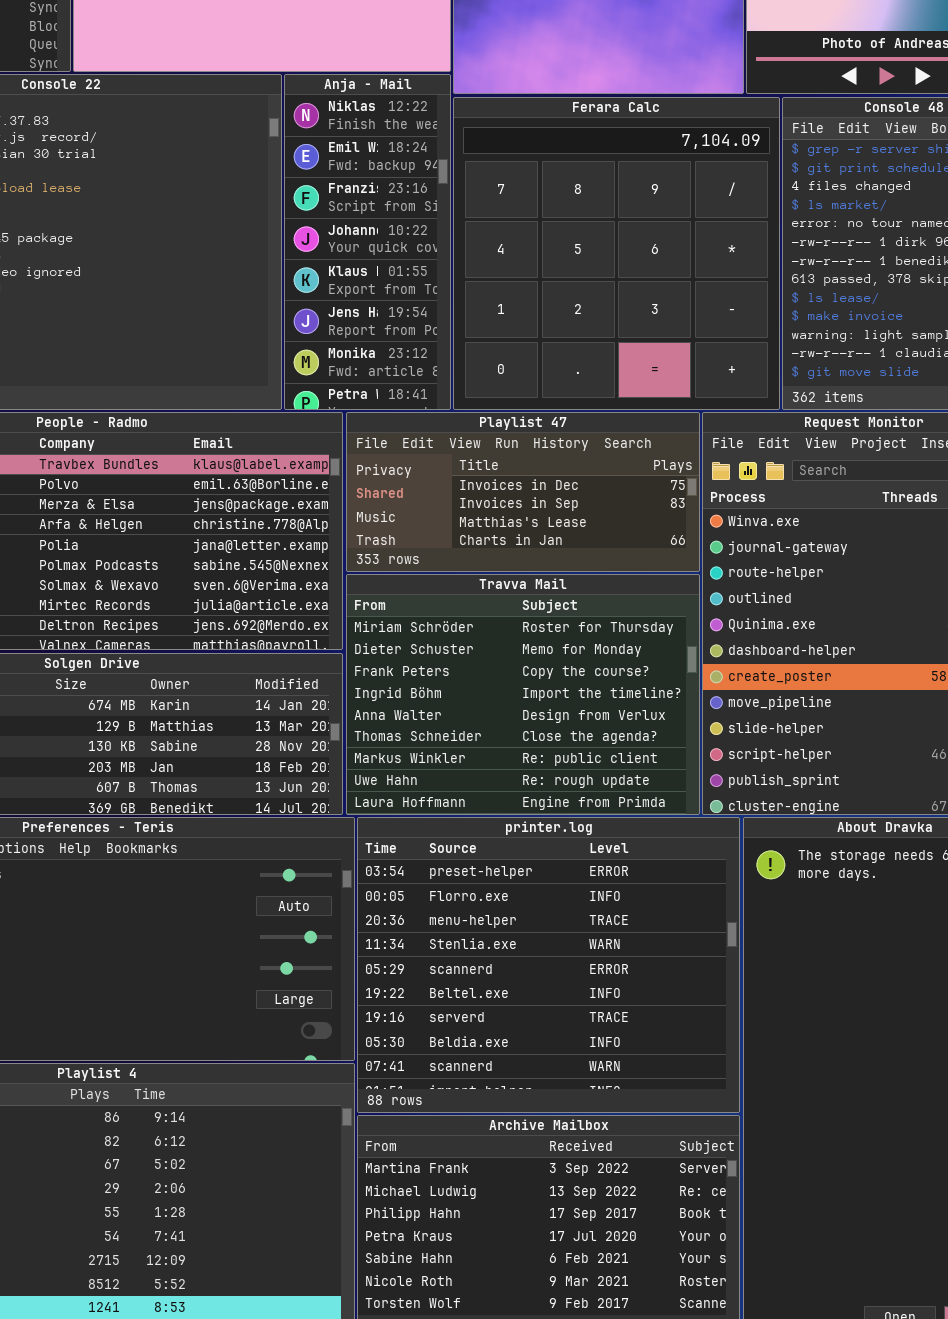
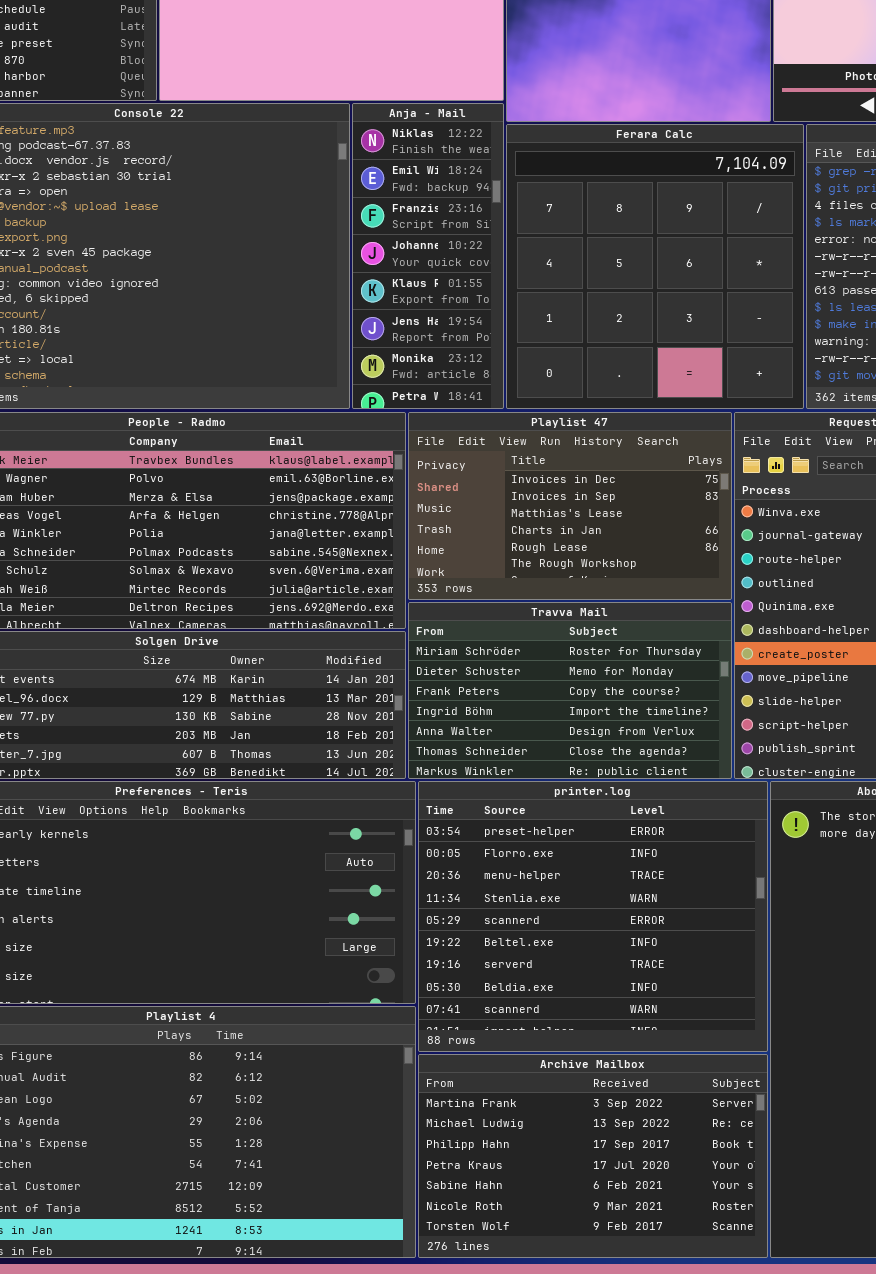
Playlist 47: [346,412,700,572] -> [408,412,732,600], resized
Travva Mail: [346,574,700,815] -> [408,602,732,779], resized

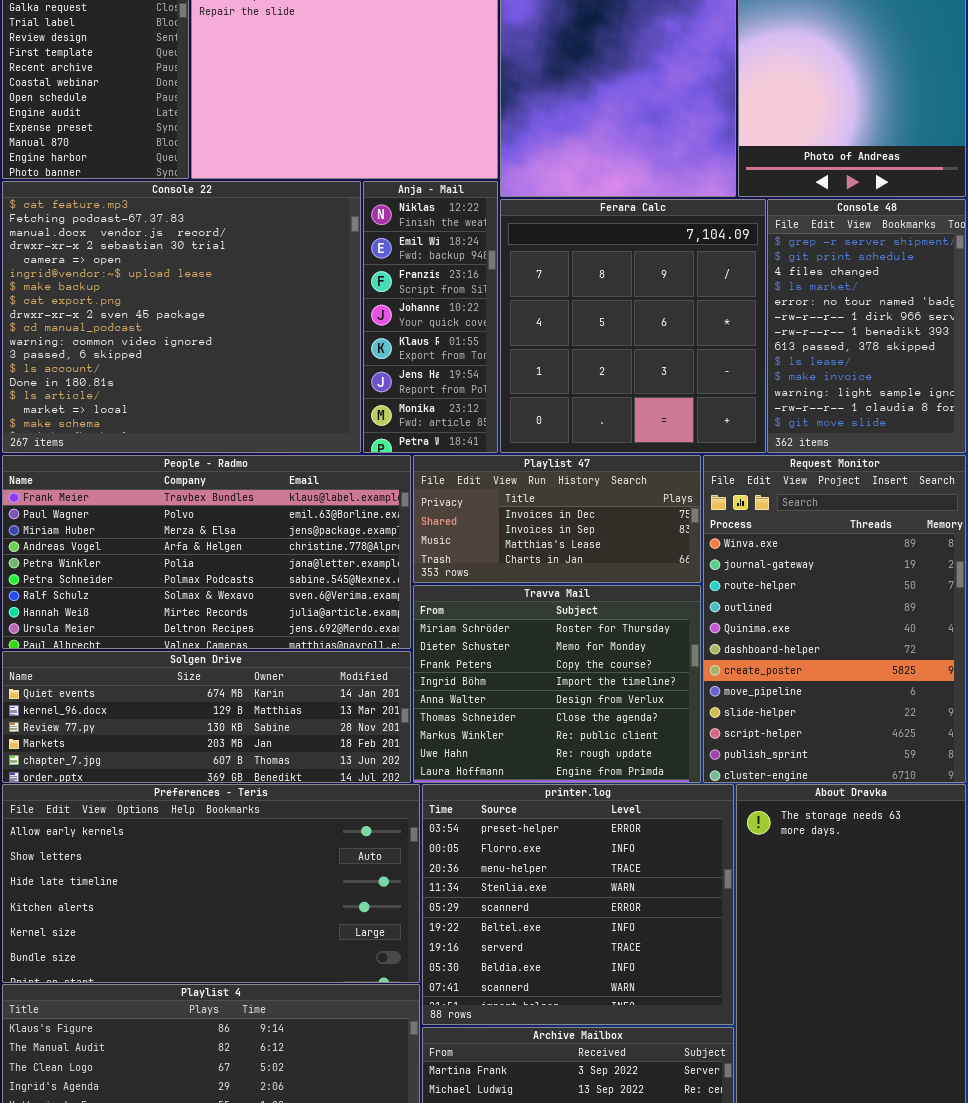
Playlist 47: [408,412,732,600] -> [413,455,701,583], resized
Travva Mail: [408,602,732,779] -> [413,585,701,783], resized

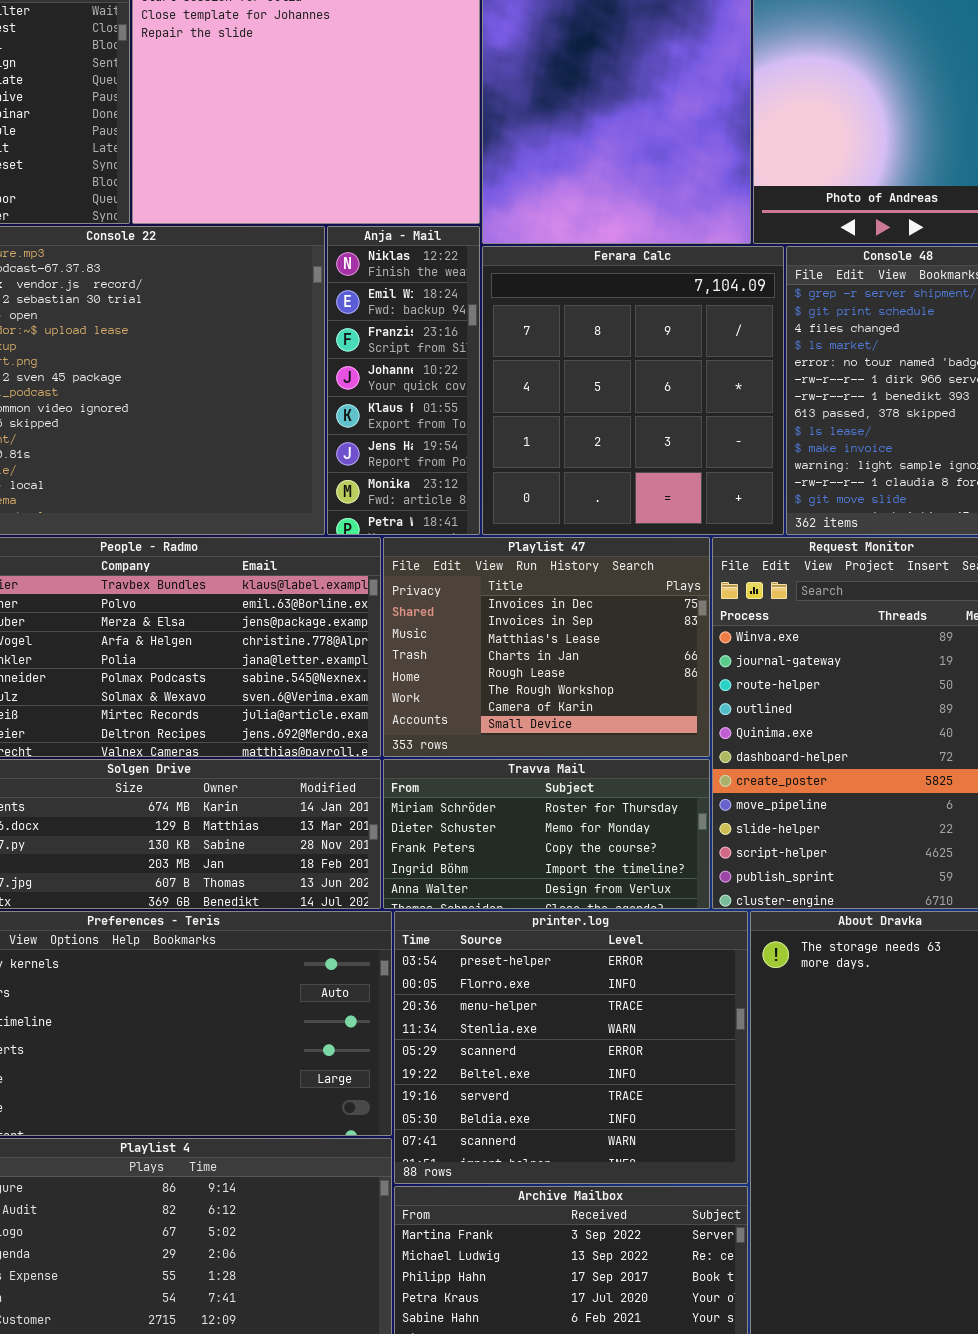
Playlist 47: [413,455,701,583] -> [383,537,710,757], resized
Travva Mail: [413,585,701,783] -> [383,759,710,909], resized

